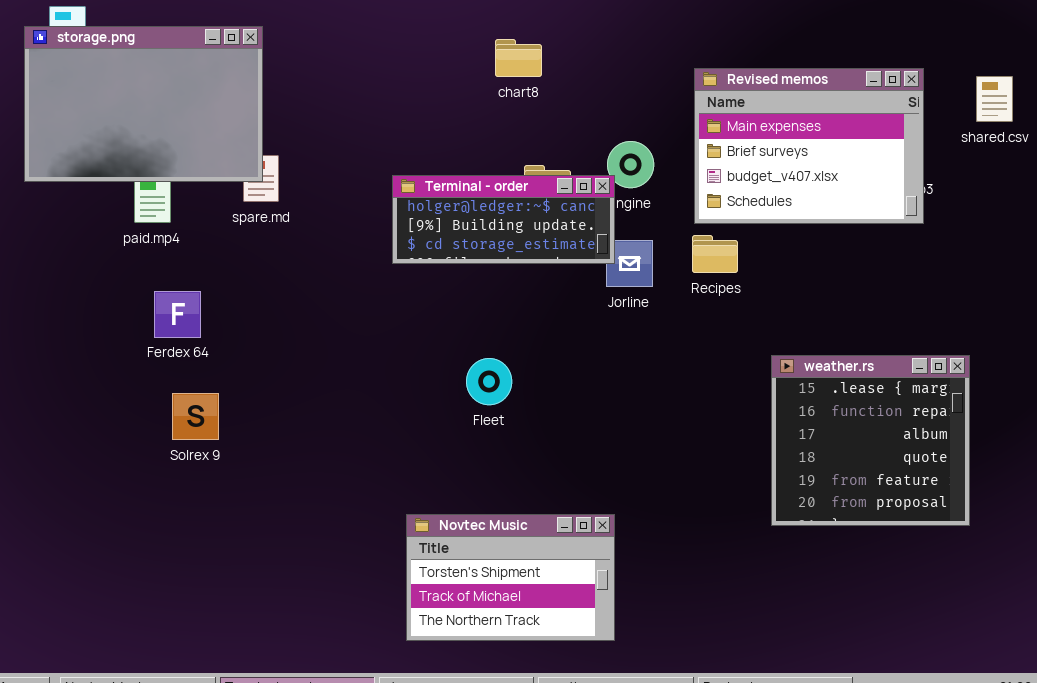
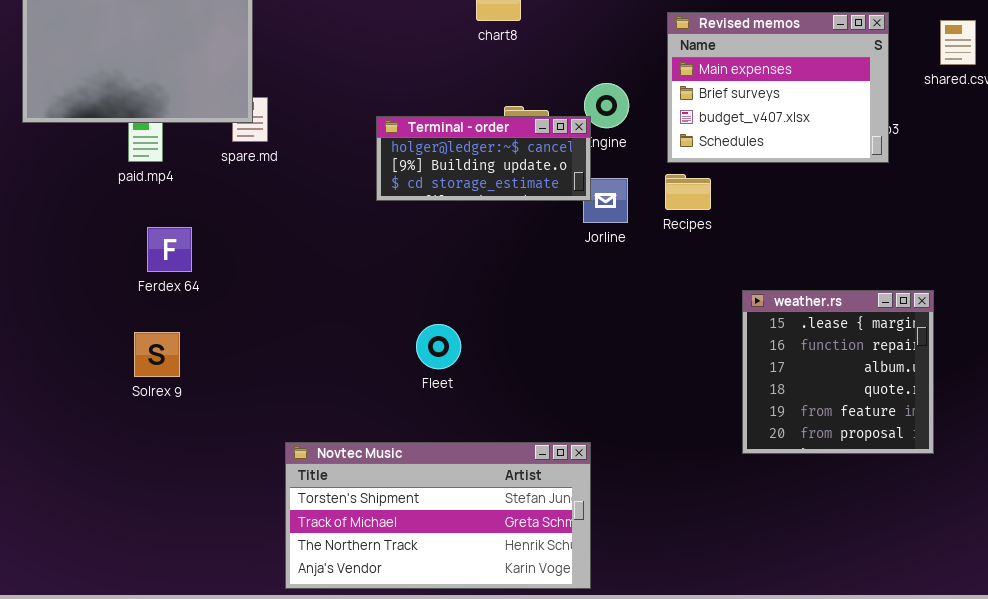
Fleet: [466,358,512,405] -> [416,324,461,369], moved
Solrex 9: [172,393,219,440] -> [134,332,180,377], moved
Novtec Music: [406,514,615,641] -> [285,442,591,589], resized

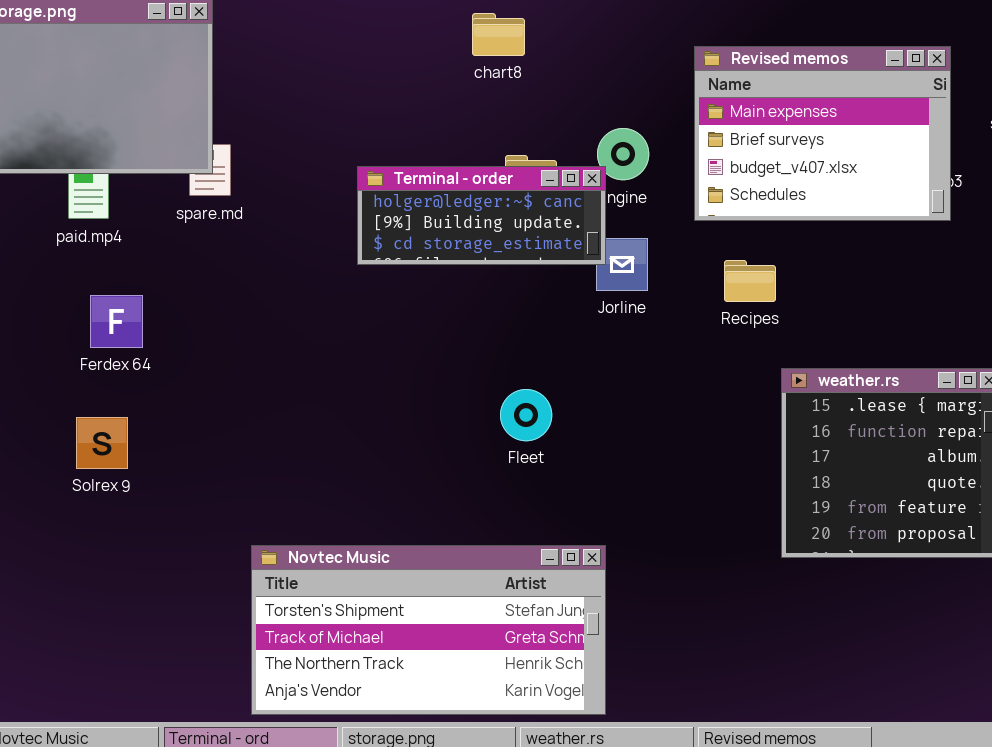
Recipes: [665,174,711,210] -> [724,260,776,302], moved
Fleet: [416,324,461,369] -> [500,389,552,441], moved

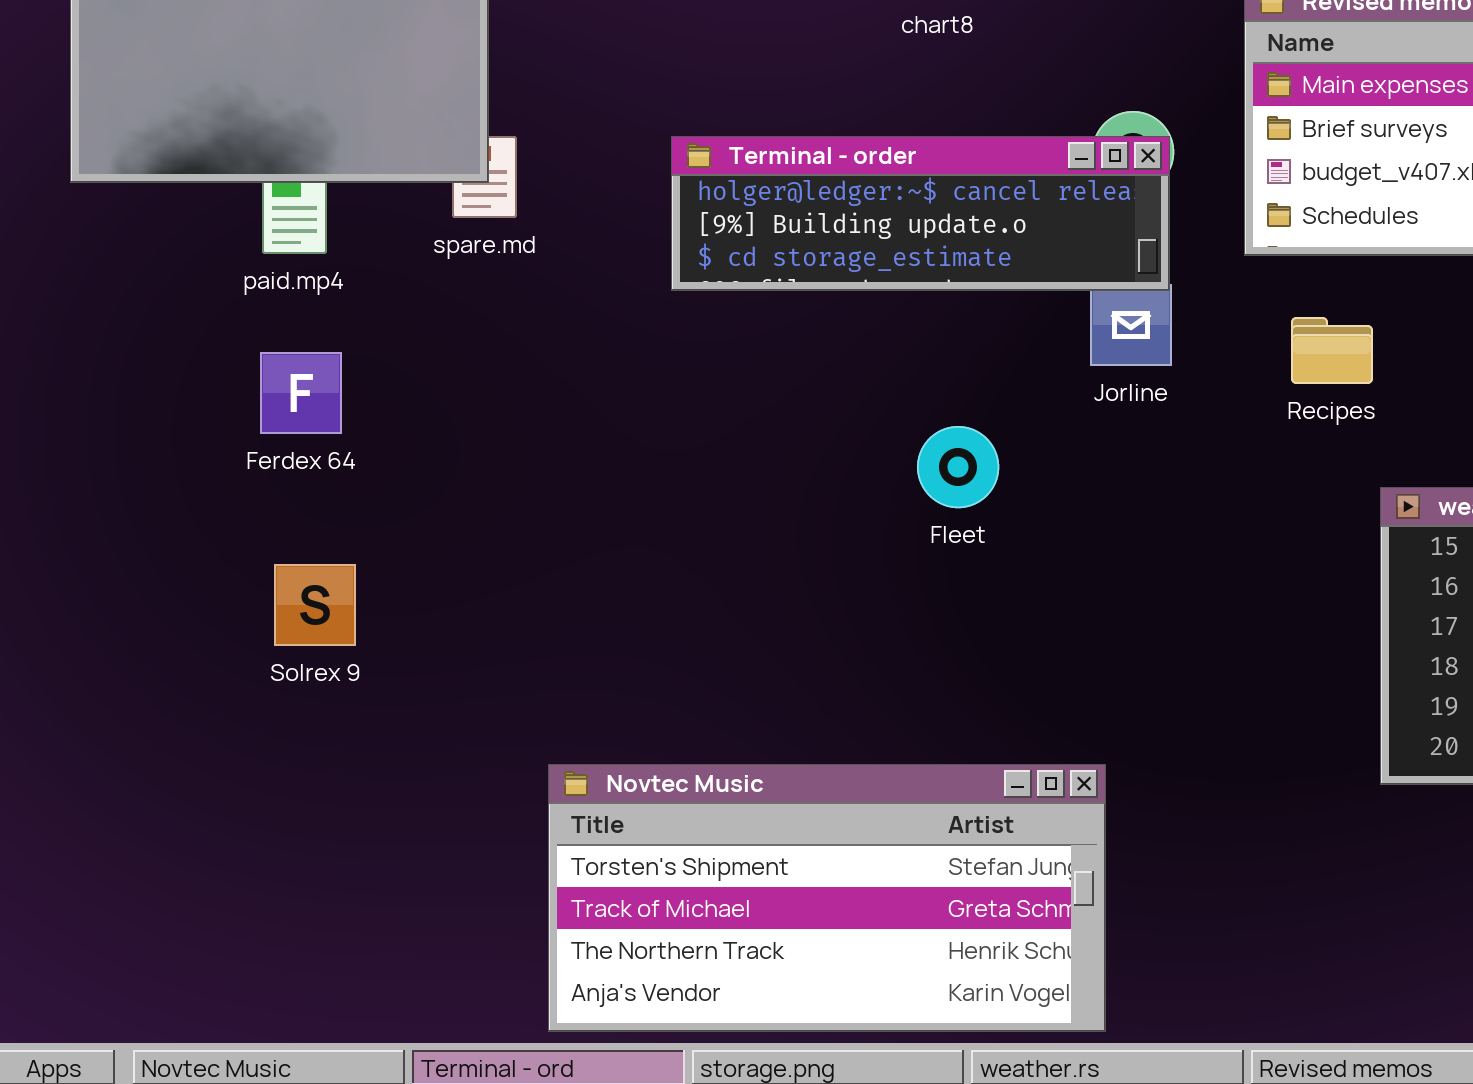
Terminal - order: [357,166,606,265] -> [671,136,1170,291], moved, resized
Ferdex 64: [90,295,143,348] -> [260,352,342,434], moved
Fleet: [500,389,552,441] -> [917,426,999,508], moved

